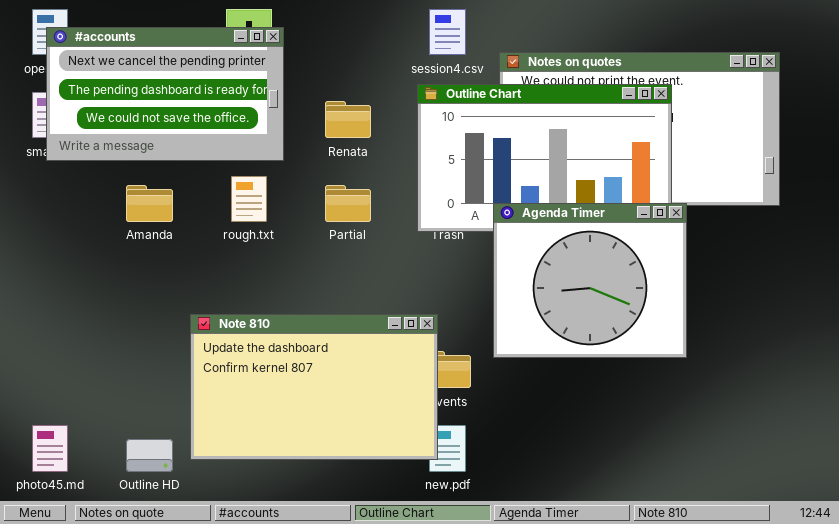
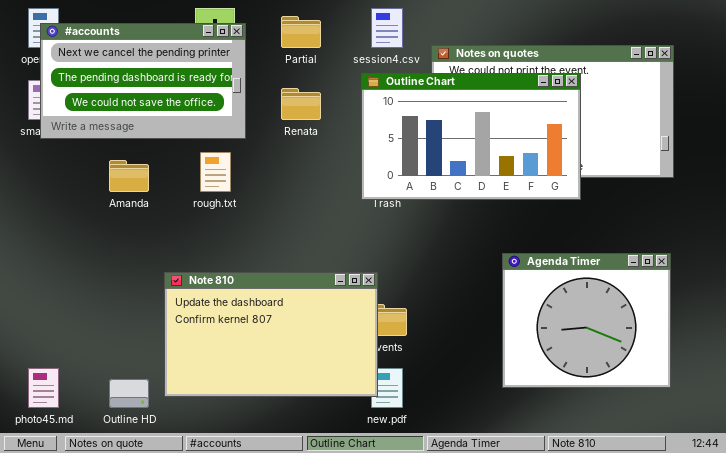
Partial: [325,185,371,222] -> [281,16,321,48], moved
Agenda Timer: [493,203,687,358] -> [502,253,671,388], moved

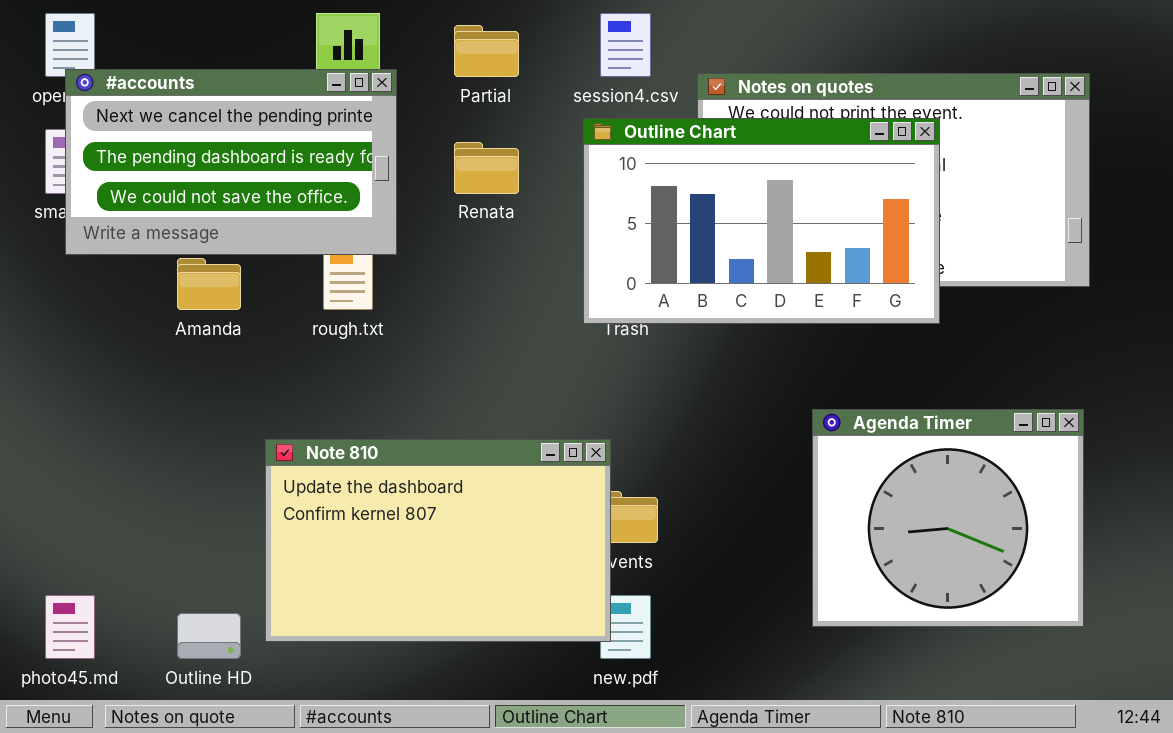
#accounts: [40,23,246,139] -> [65,69,397,255], moved

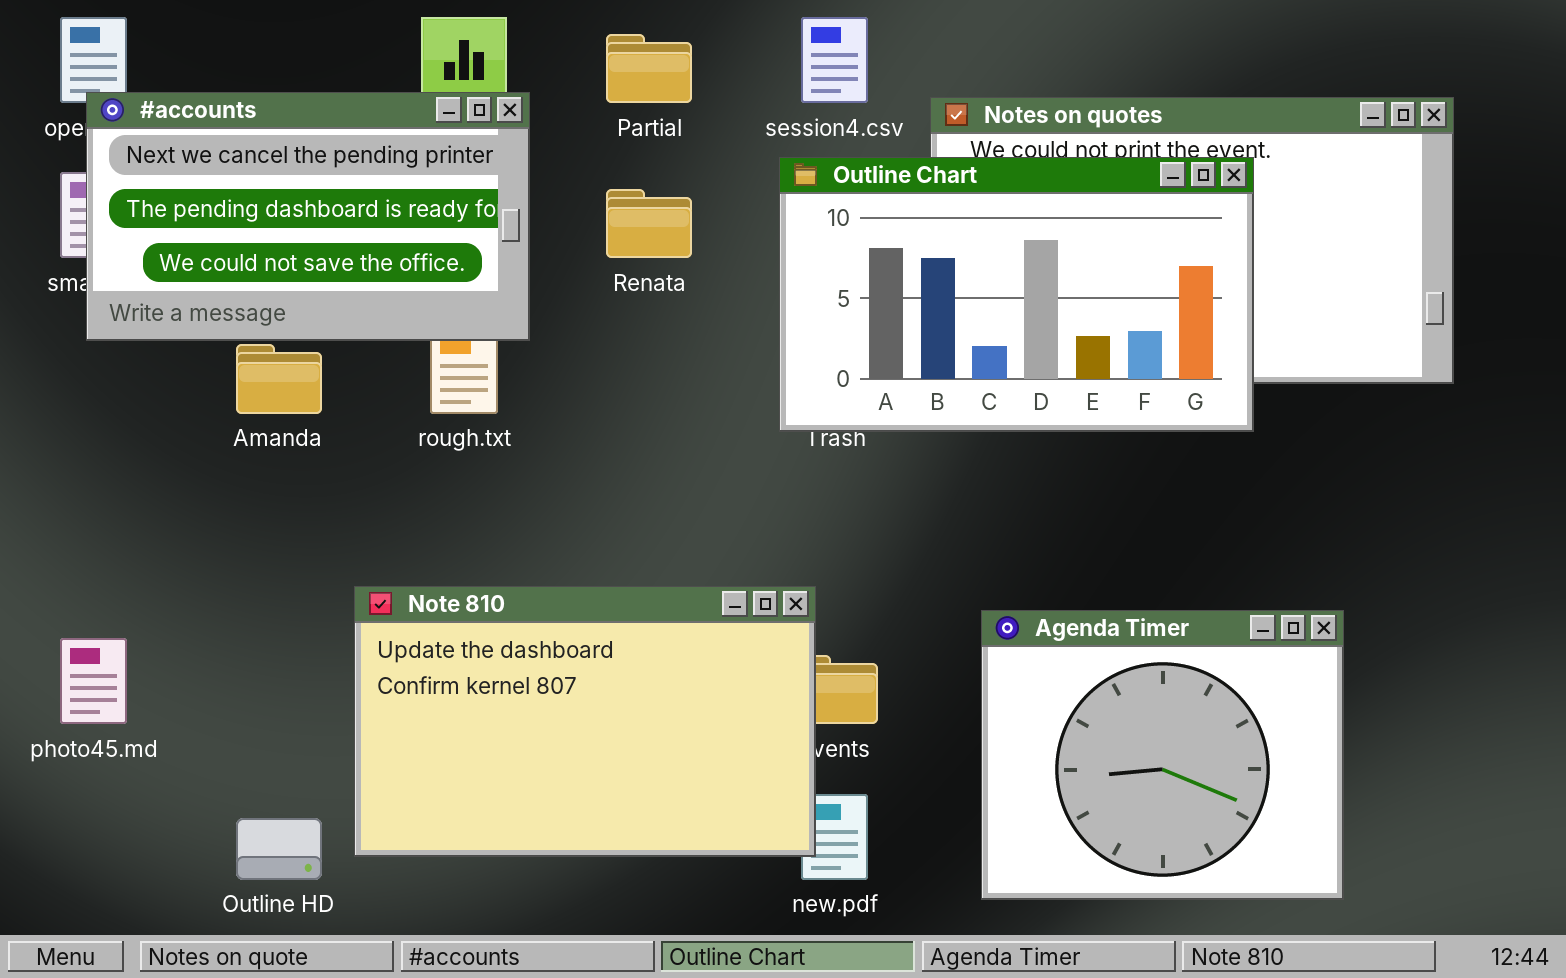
Agenda Timer: [812,409,1084,627] -> [981,610,1344,900], moved
photo45.md: [45,595,95,659] -> [60,638,127,724], moved

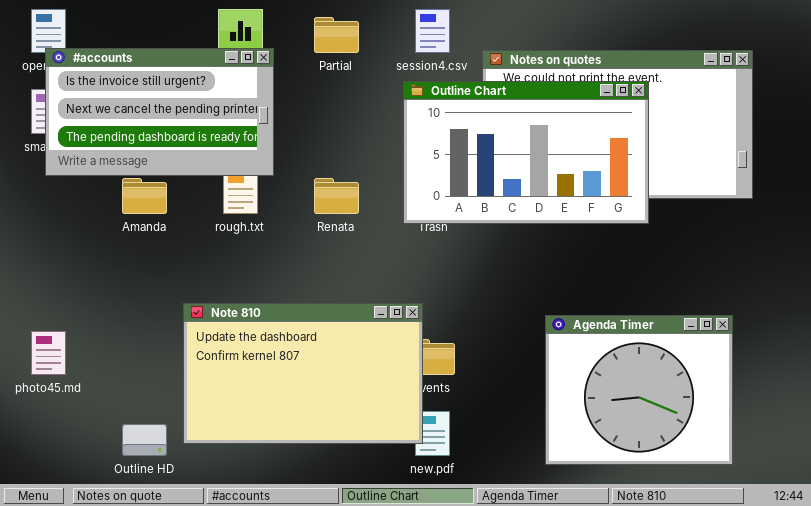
#accounts: [86,92,530,341] -> [45,48,274,176], scrolled up 1 row
Renata: [606,189,692,258] -> [314,178,359,214], moved
Agenda Timer: [981,610,1344,900] -> [545,315,733,465], moved

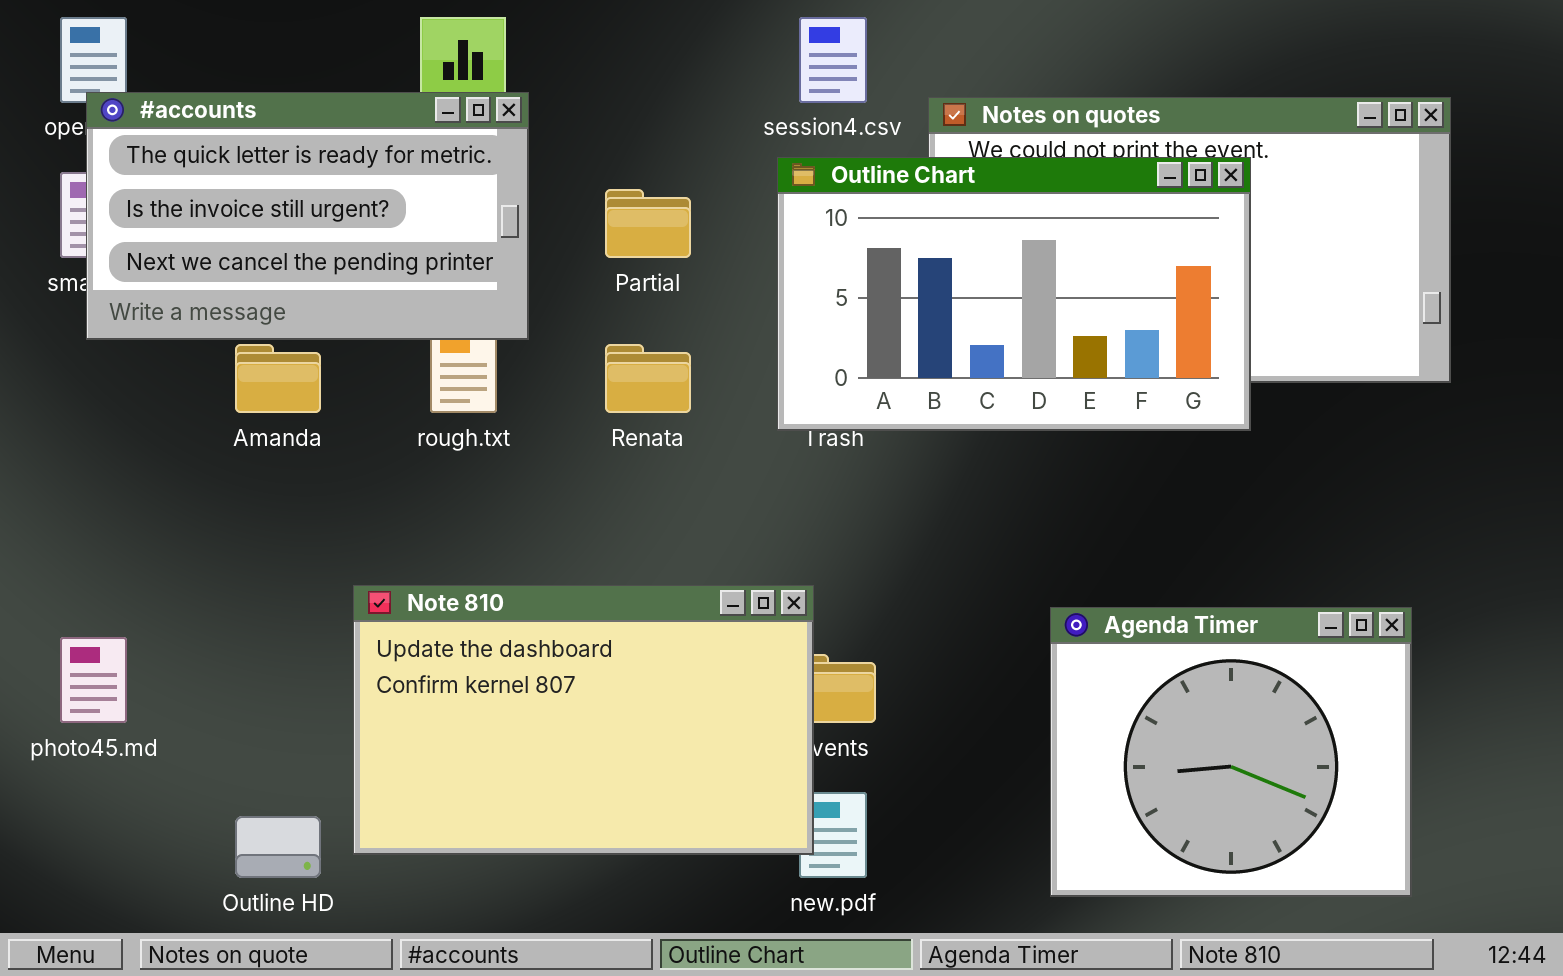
Partial: [314,17,359,53] -> [605,189,691,258], moved
#accounts: [45,48,274,176] -> [86,92,529,340], scrolled up 1 row

